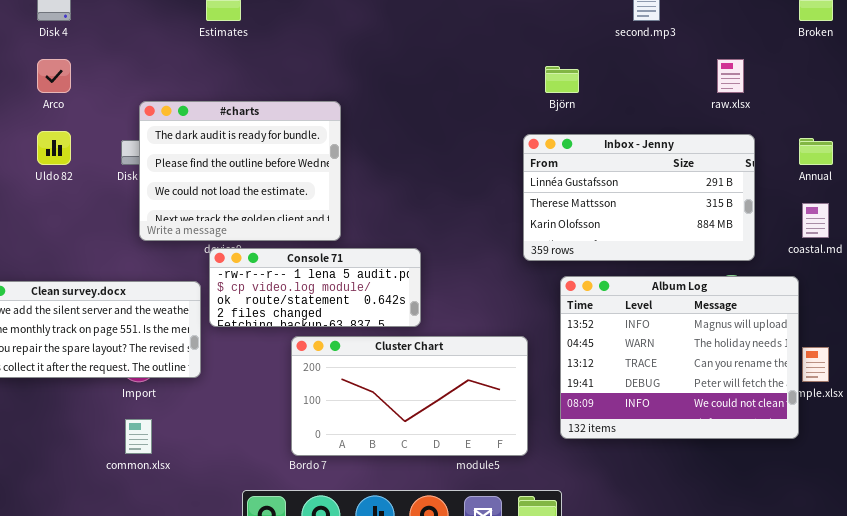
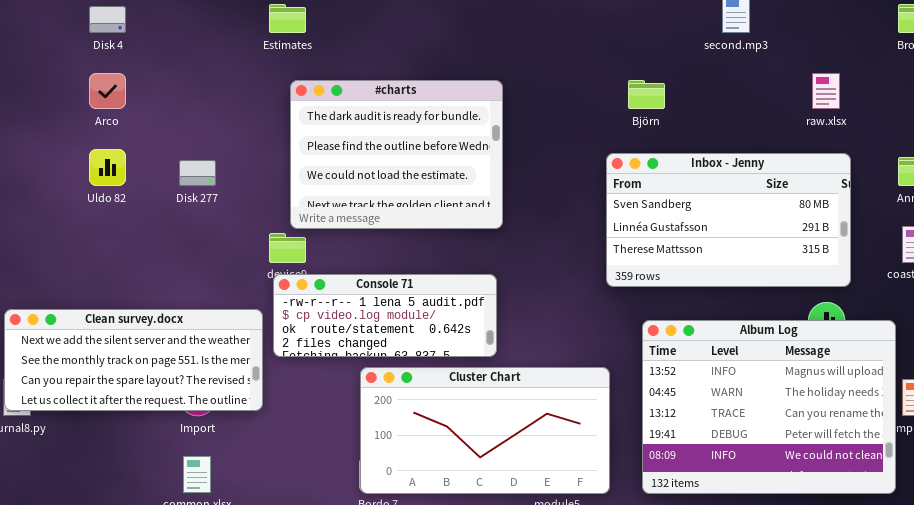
#charts: [139,101,341,241] -> [290,80,503,229], moved
Inbox - Jenny: [523,134,755,261] -> [606,153,851,287], scrolled up 1 row
Album Log: [560,276,799,439] -> [642,320,896,494], moved

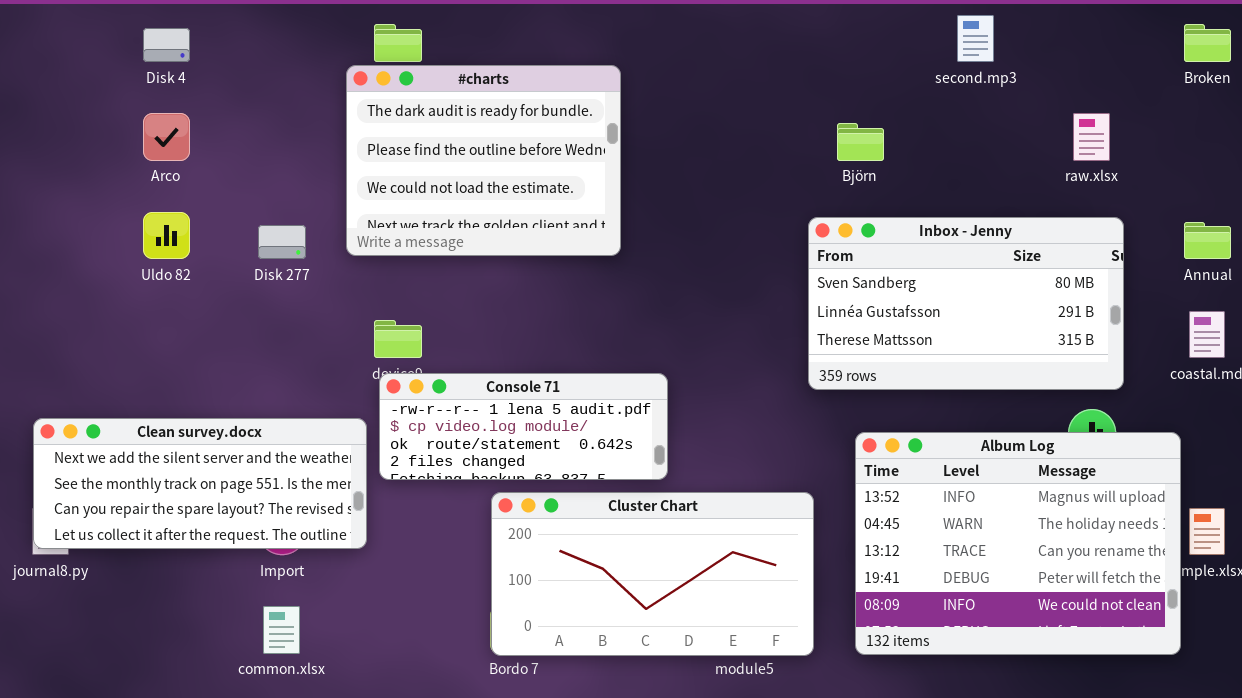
#charts: [290,80,503,229] -> [346,65,621,256], moved

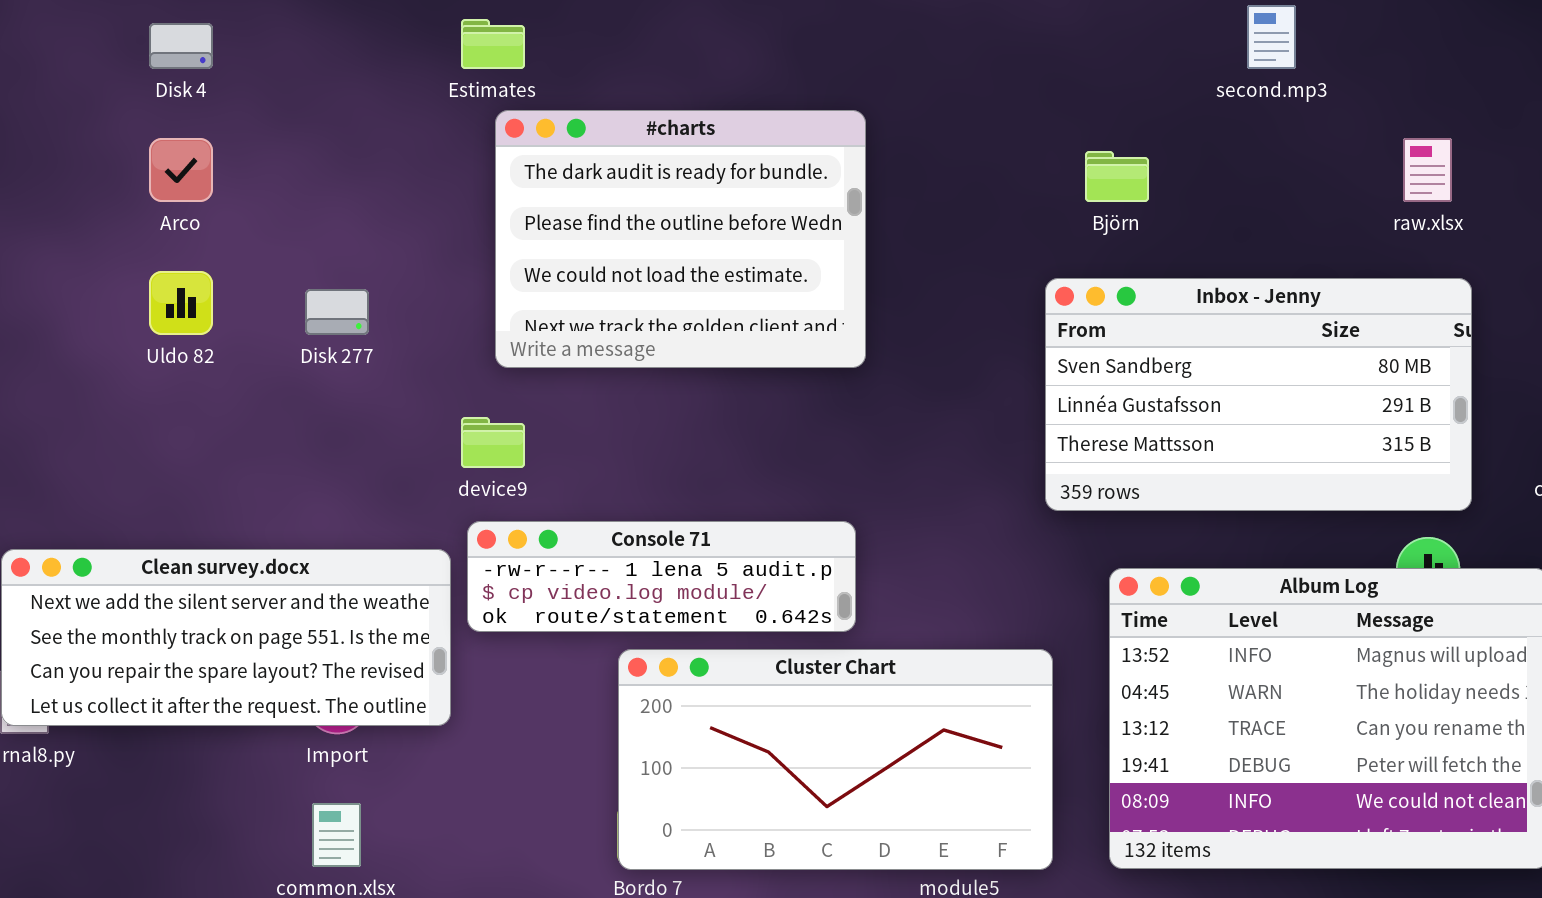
#charts: [346,65,621,256] -> [495,110,866,368], moved
Console 71: [379,373,668,480] -> [467,521,856,632], resized

